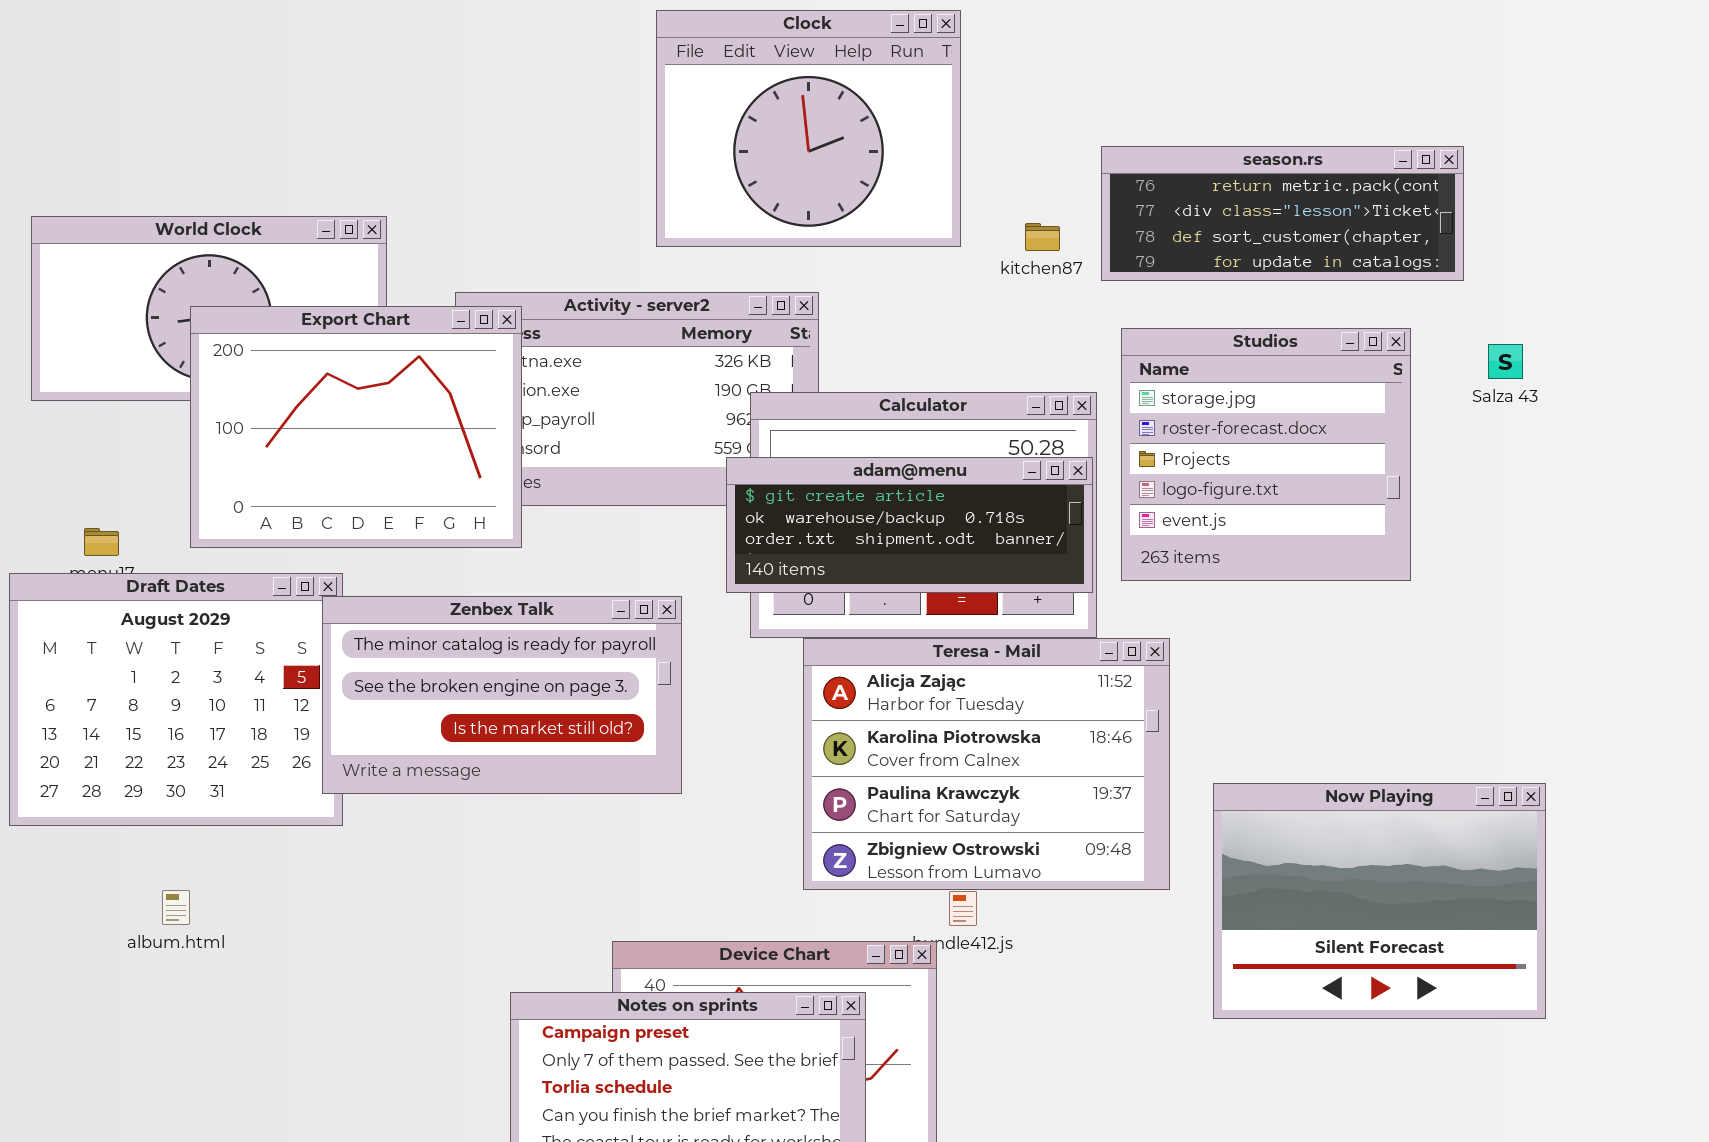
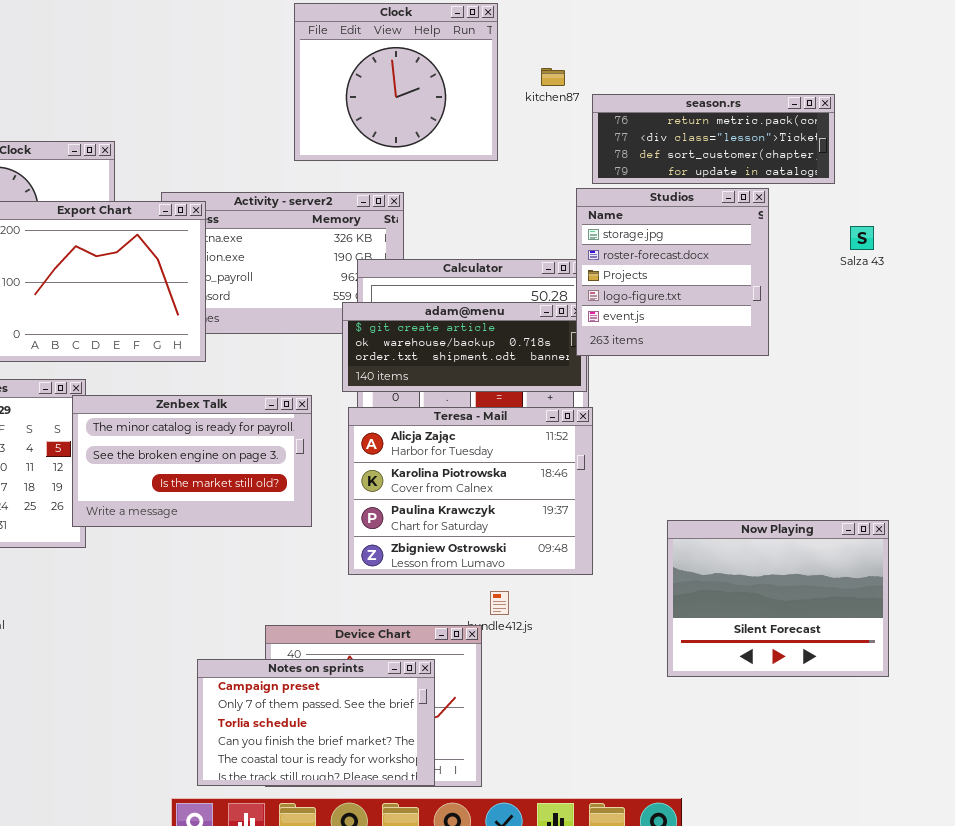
kitchen87: [1025,223,1060,251] -> [541,68,565,86], moved
Studios: [1121,328,1411,581] -> [576,188,769,356], moved
Teresa - Mail: [803,638,1170,890] -> [348,407,593,575], moved

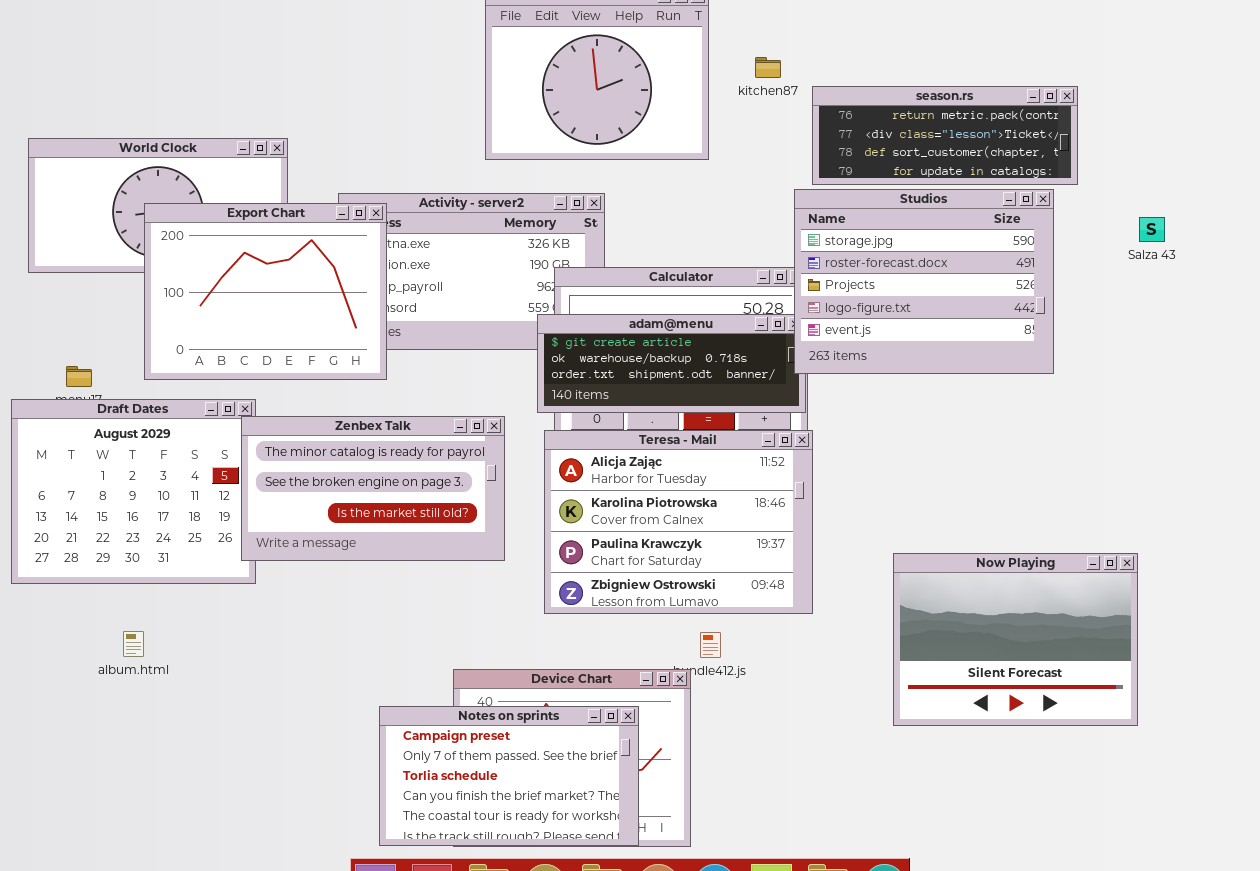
Studios: [576,188,769,356] -> [794,189,1054,374], resized
Salza 43: [850,226,874,250] -> [1139,217,1165,242], moved

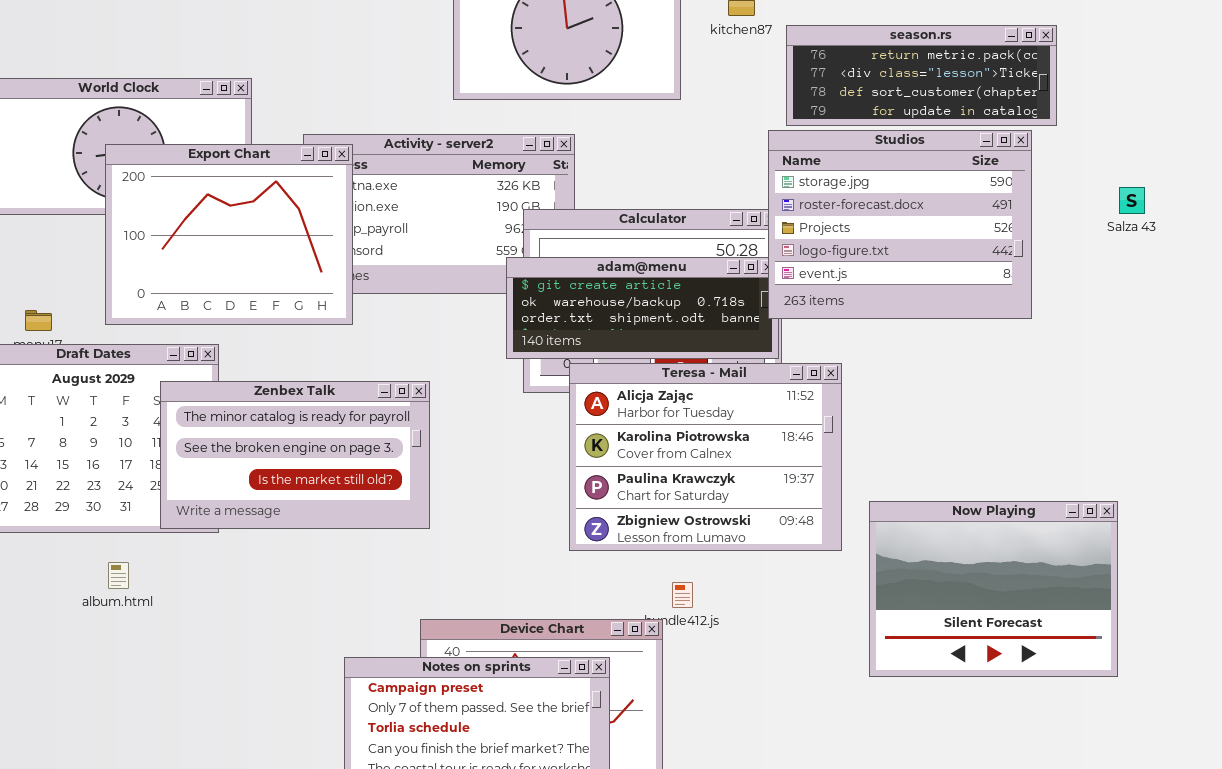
Salza 43: [1139,217,1165,242] -> [1119,187,1145,214], moved
Zenbex Talk: [241,416,505,561] -> [160,381,430,529], moved
Teresa - Mail: [544,430,813,614] -> [569,363,842,551], moved
album.html: [123,631,144,657] -> [108,562,129,589], moved

